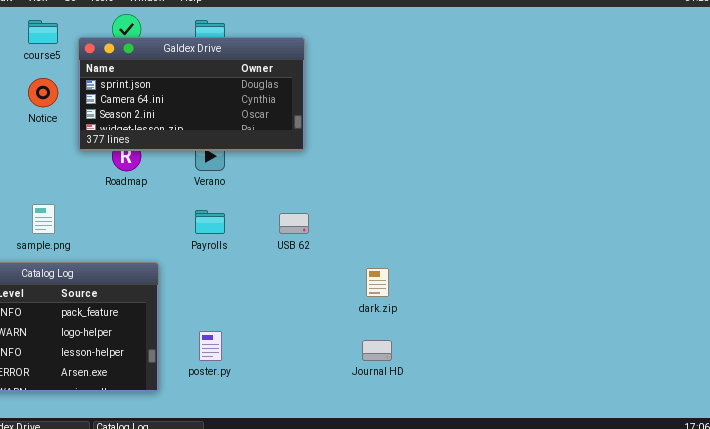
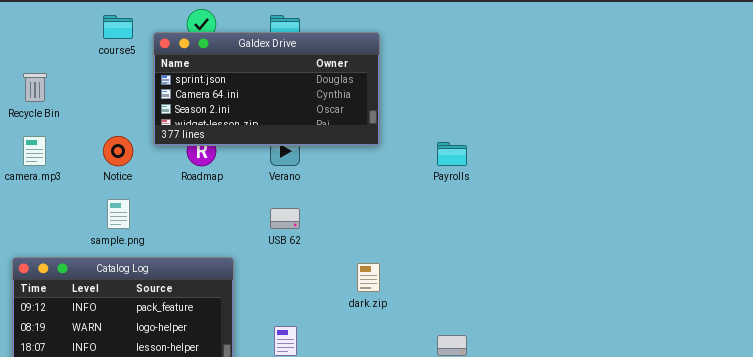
Notice: [28,78,58,107] -> [103,136,133,166], moved
Payrolls: [195,210,225,234] -> [437,142,467,166], moved
USB 62: [279,213,309,234] -> [270,208,300,229], moved
dark.zip: [366,268,389,297] -> [357,263,380,292], moved

